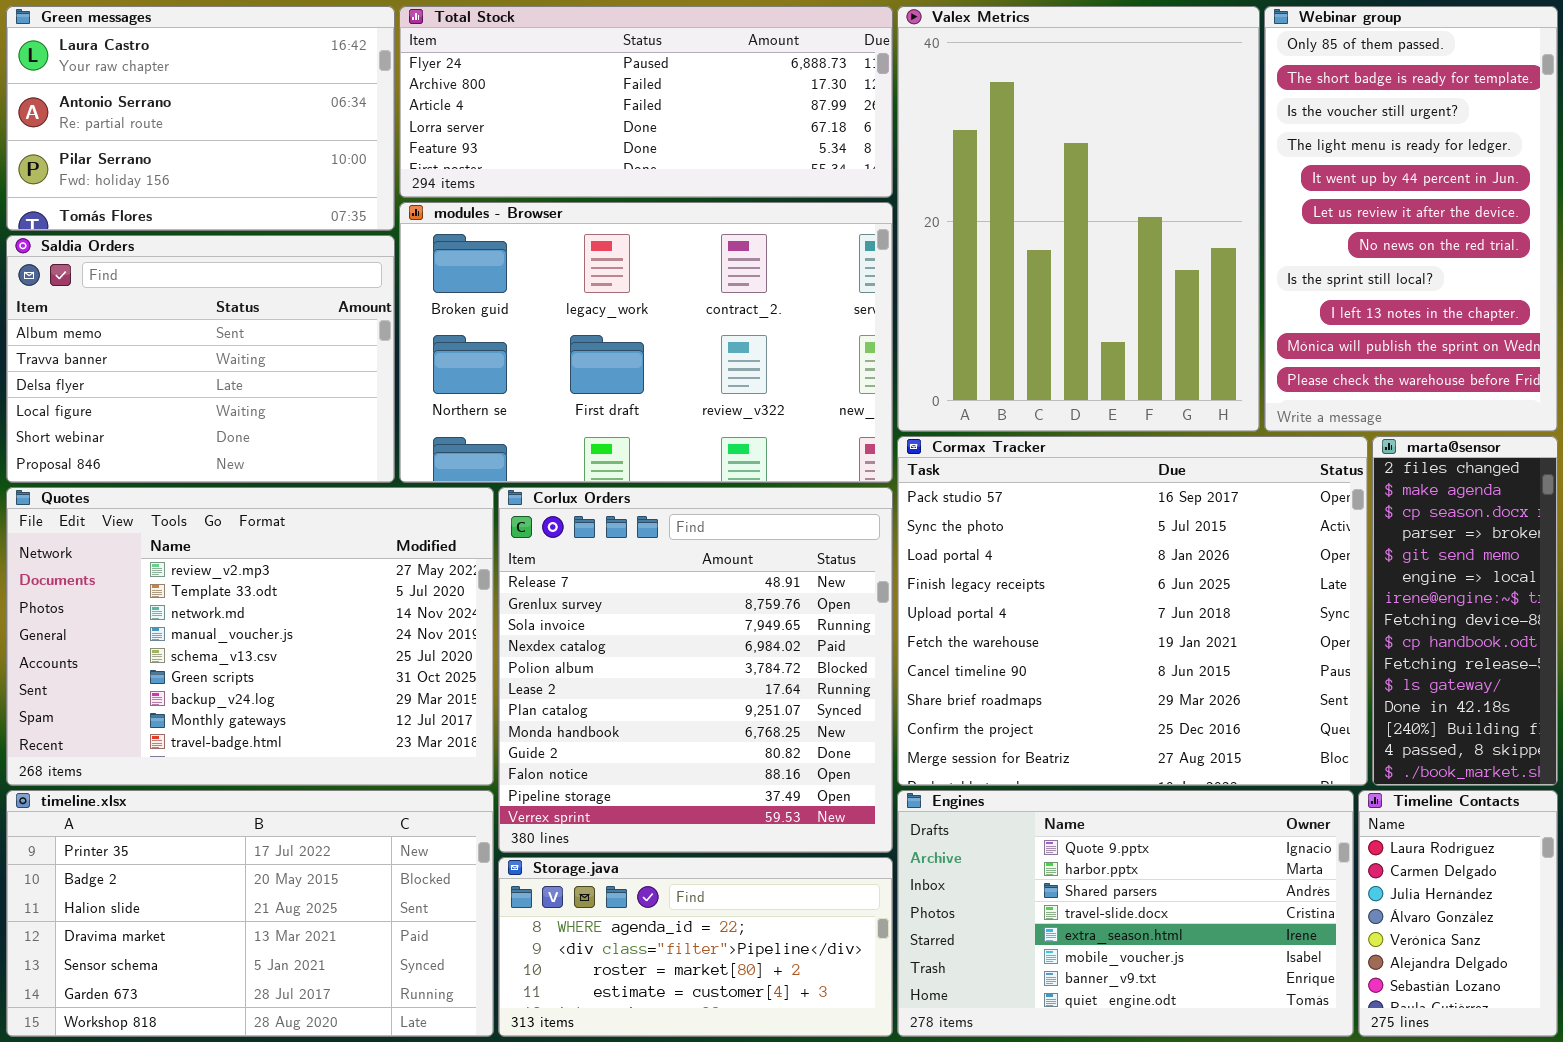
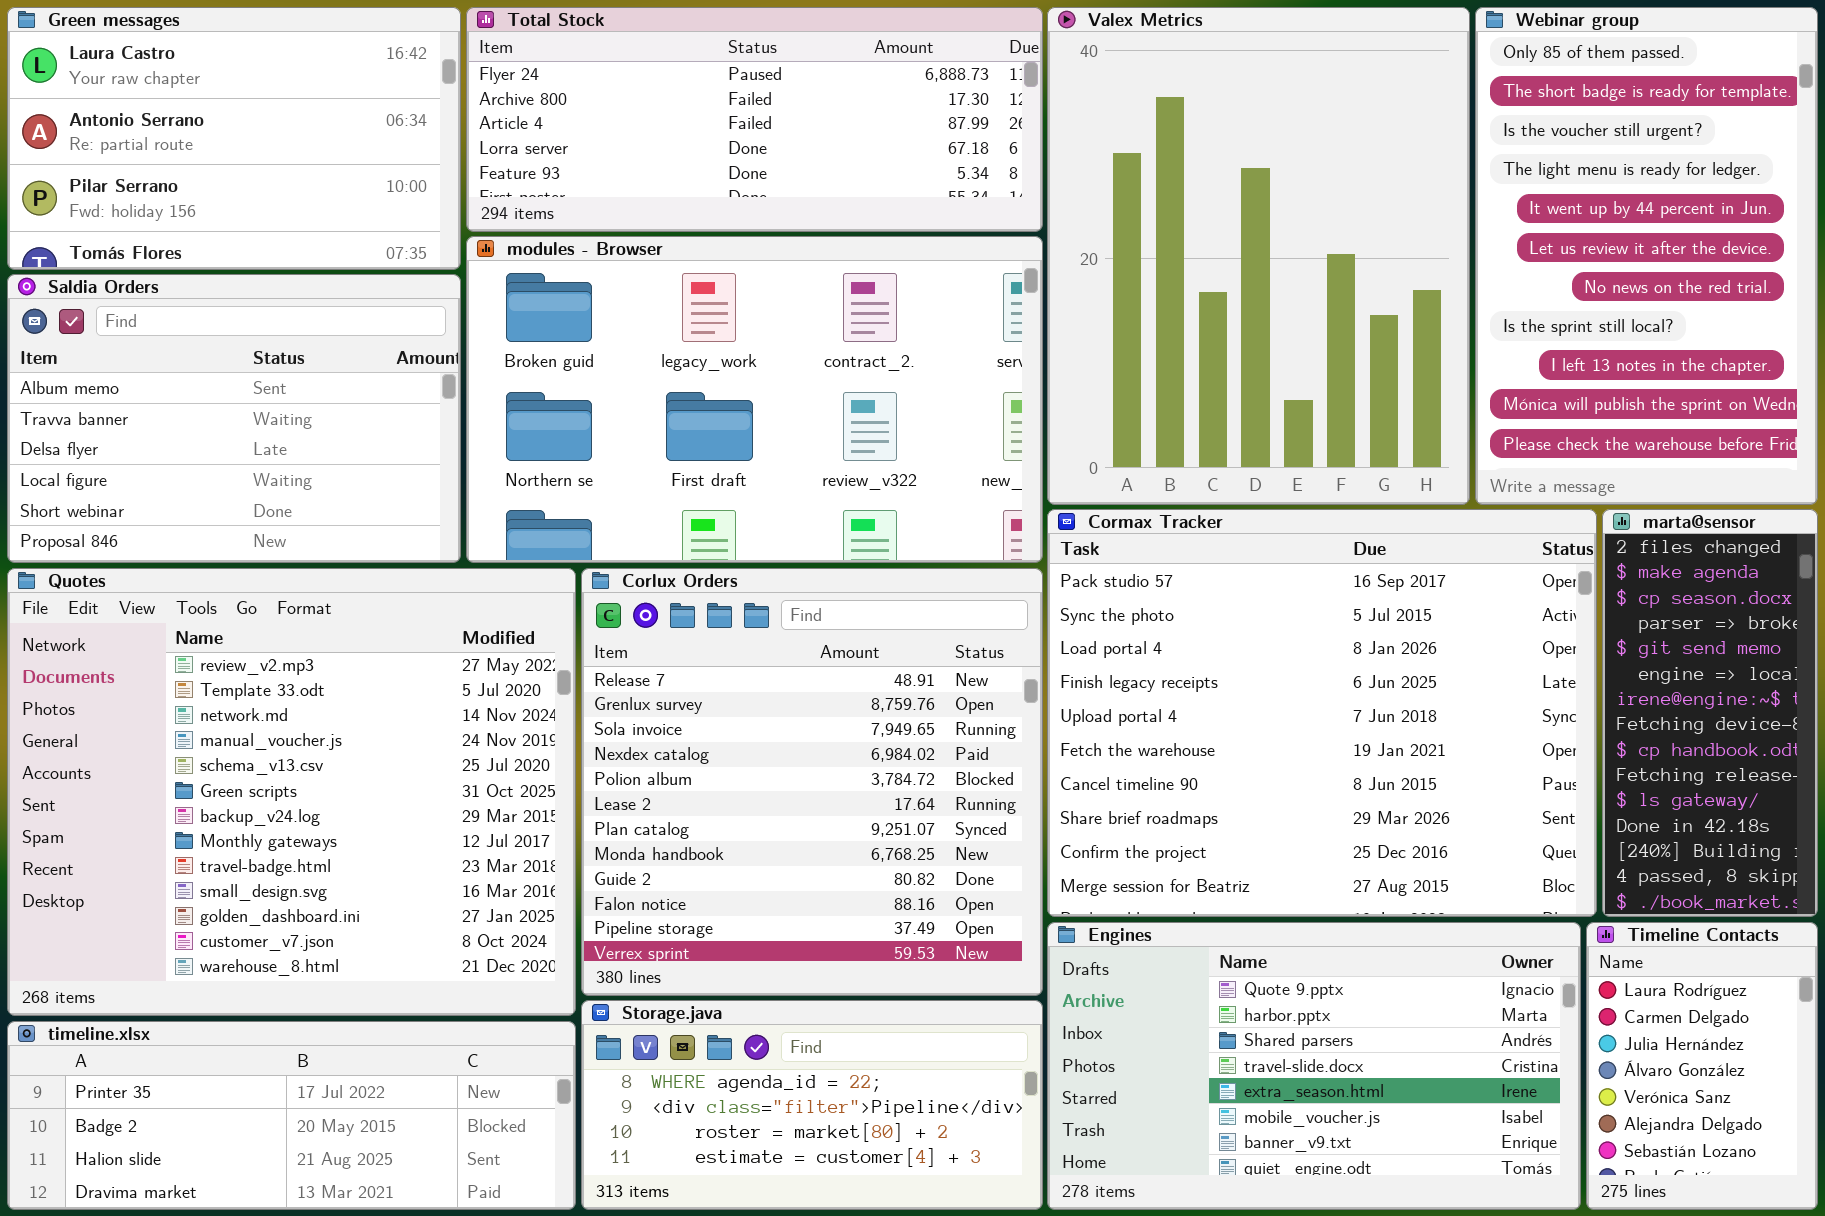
Quotes: [6,487,494,786] -> [7,568,576,1016], resized
timeline.xlsx: [6,790,494,1037] -> [7,1021,576,1210], resized

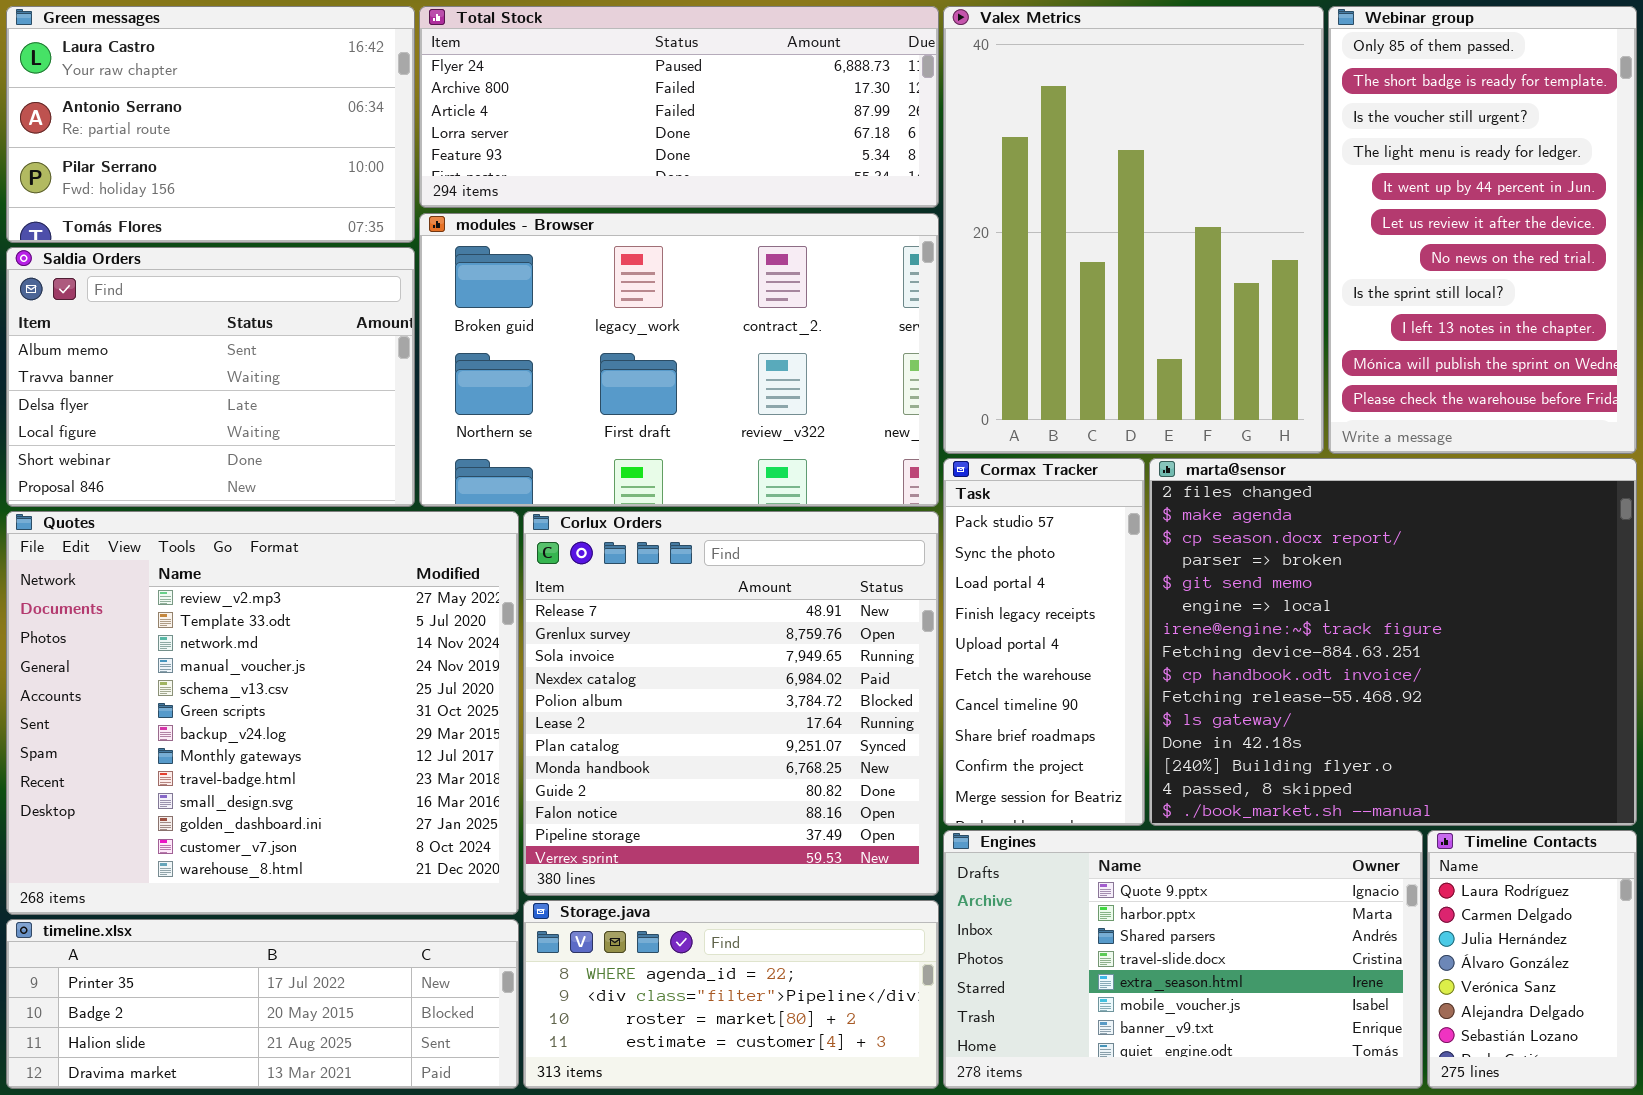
Cormax Tracker: [1047,509,1597,917] -> [943,458,1145,826], resized
marta@sensor: [1602,509,1818,917] -> [1149,458,1637,826], resized

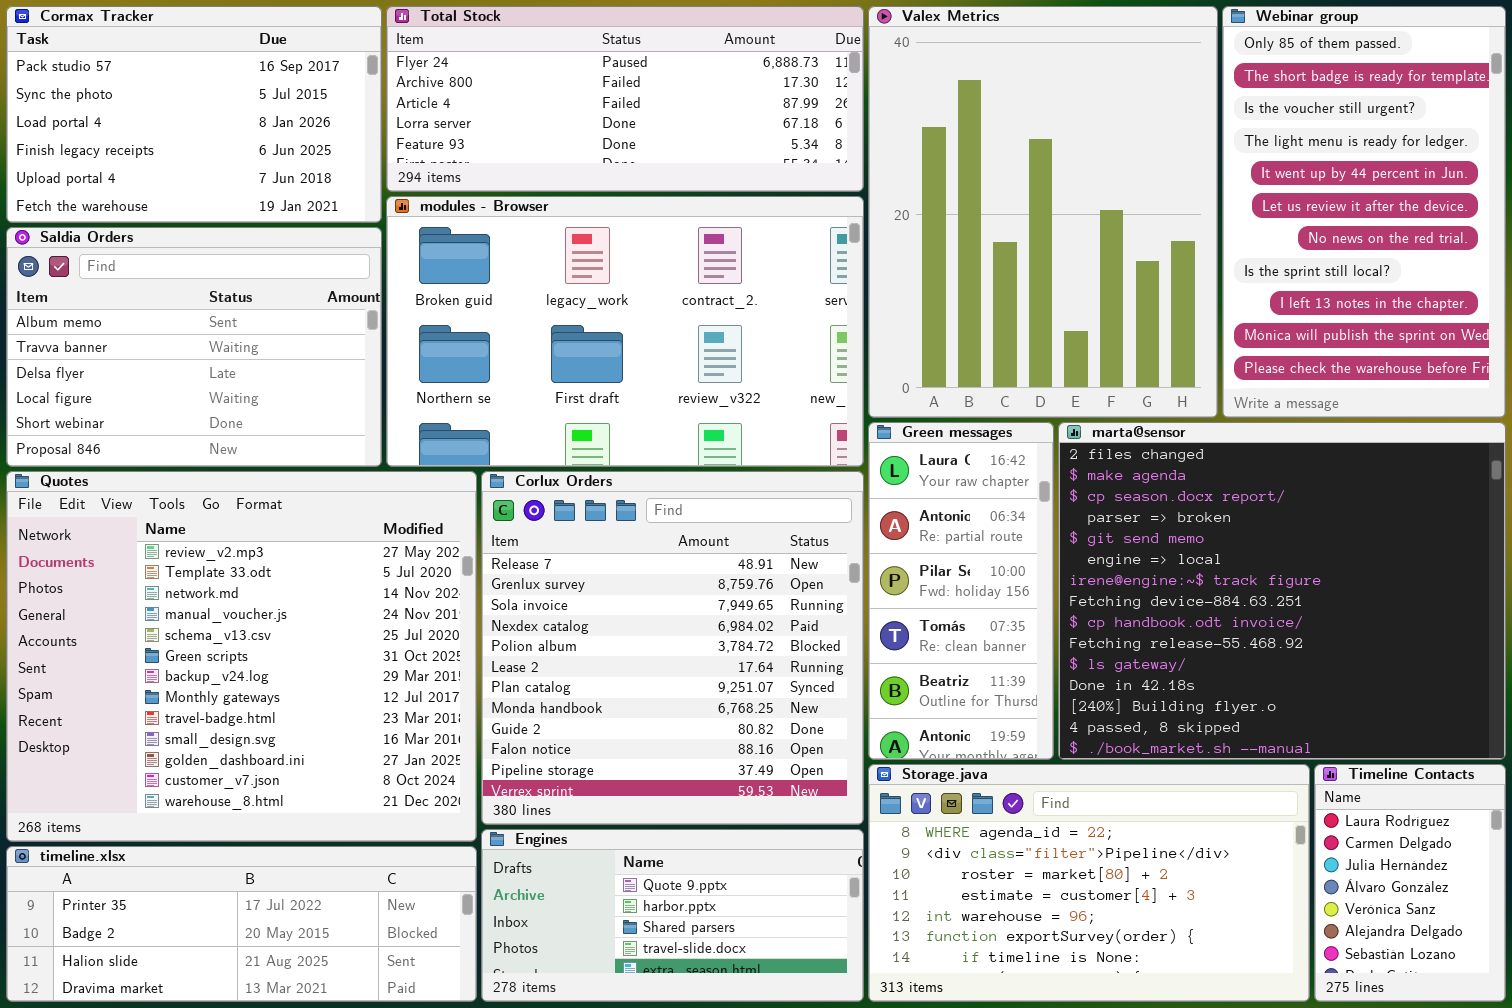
Green messages: [6,6,415,243] -> [868,422,1054,760], moved, resized
Cormax Tracker: [943,458,1145,826] -> [6,6,382,223], moved, resized
Engines: [943,830,1423,1089] -> [481,829,864,1002], moved, resized
Storage.java: [523,900,939,1089] -> [868,764,1310,1002], moved, resized

